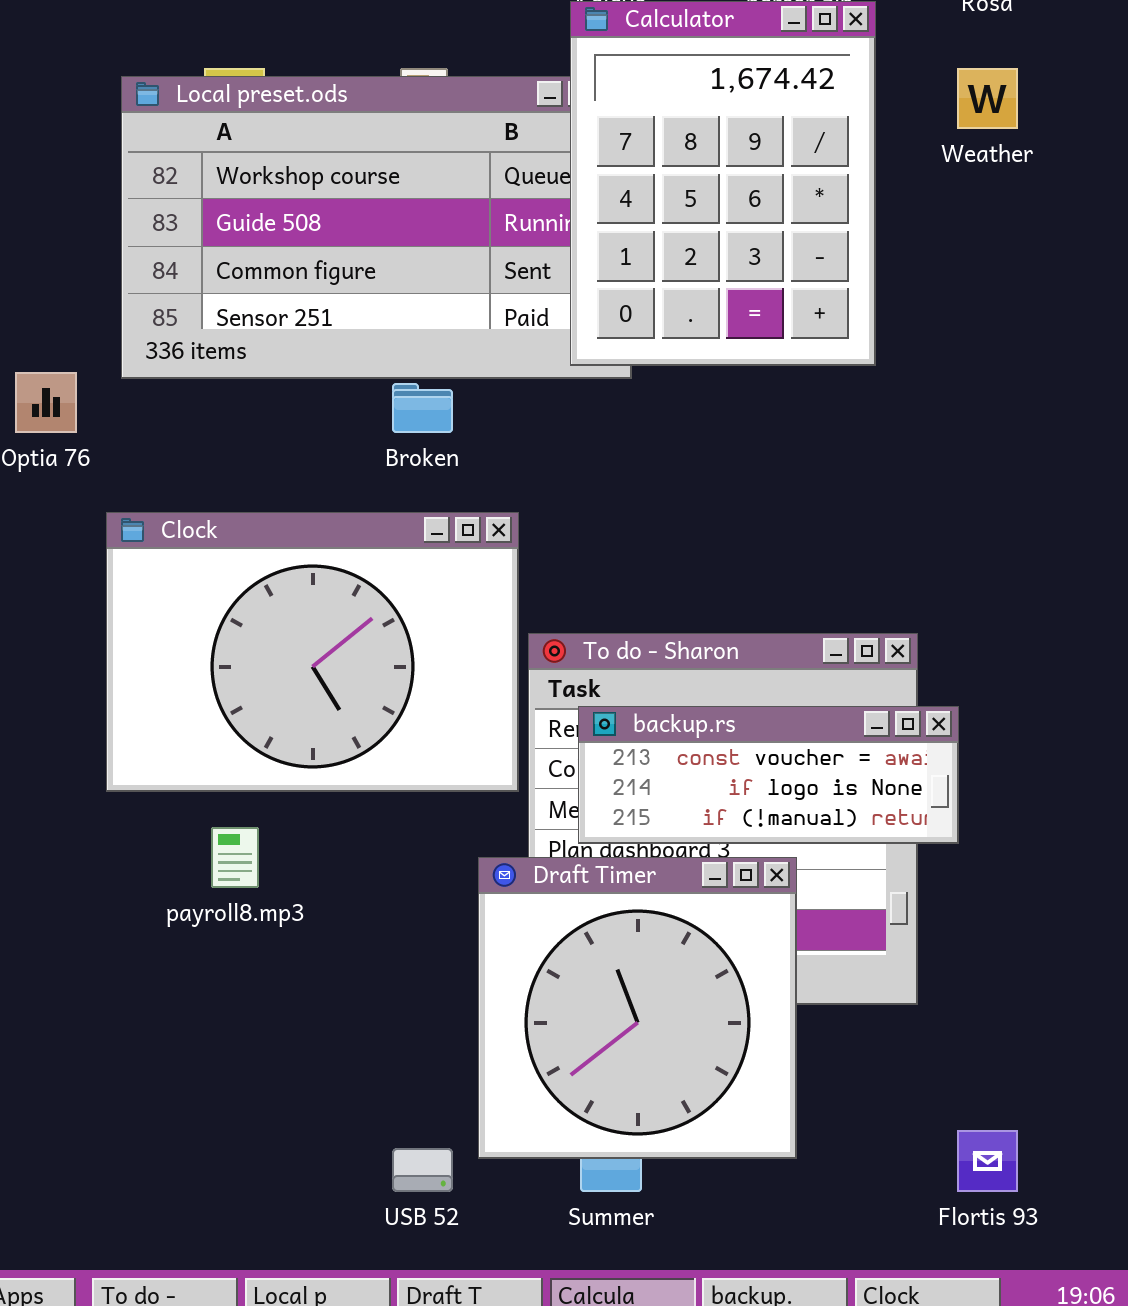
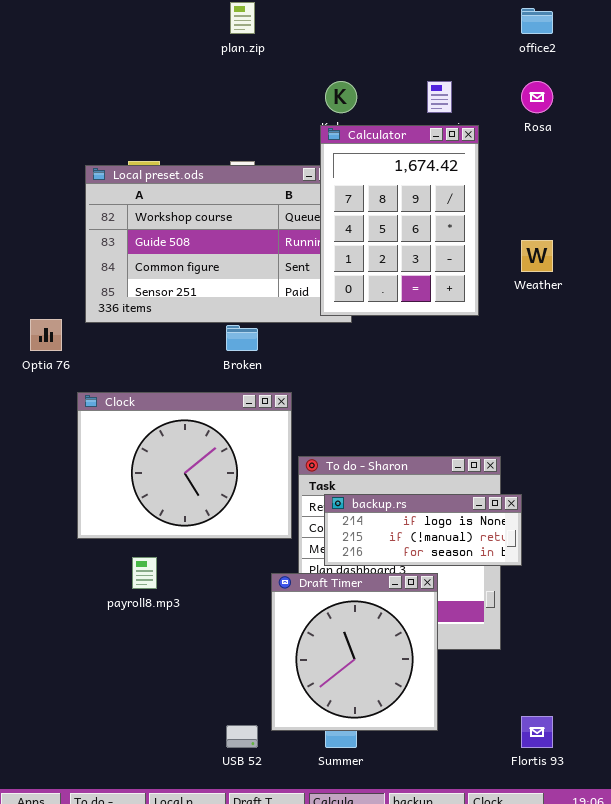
Weather: [957,68,1018,129] -> [521,240,553,272], moved
backup.rs: [578,706,959,844] -> [324,494,522,566], scrolled down 1 row

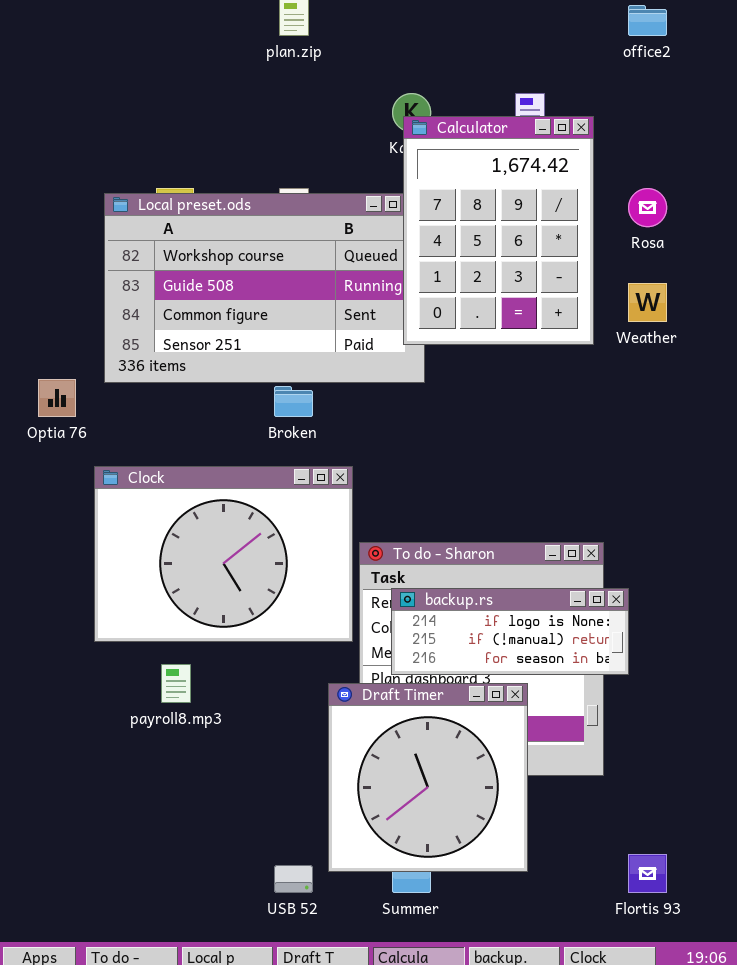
Rosa: [521,81,553,113] -> [628,188,667,227], moved
Calculator: [320,125,479,316] -> [403,116,594,345], moved

